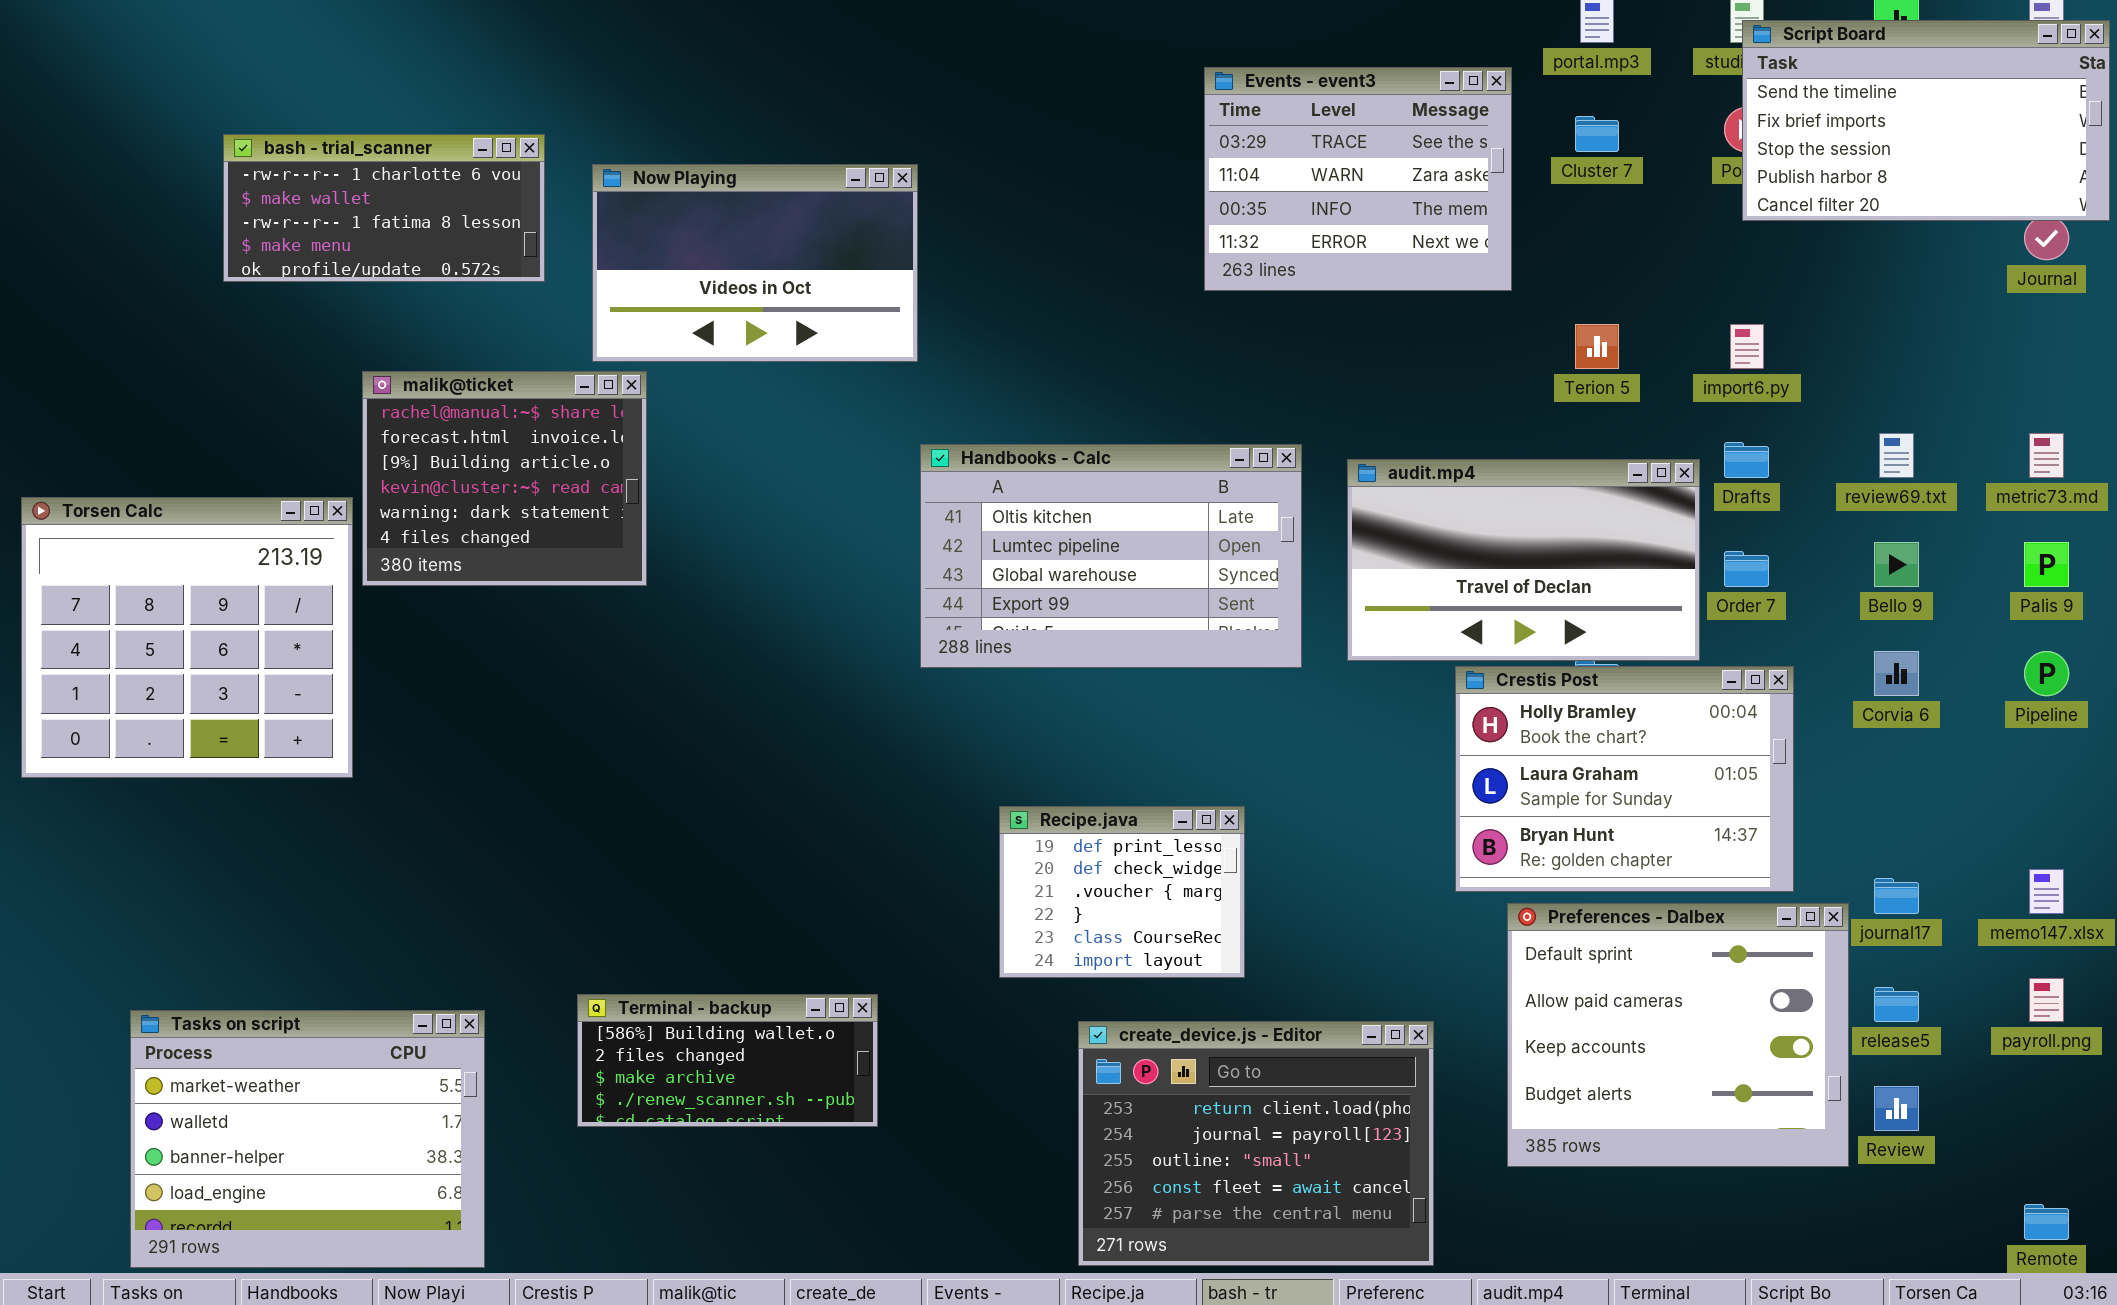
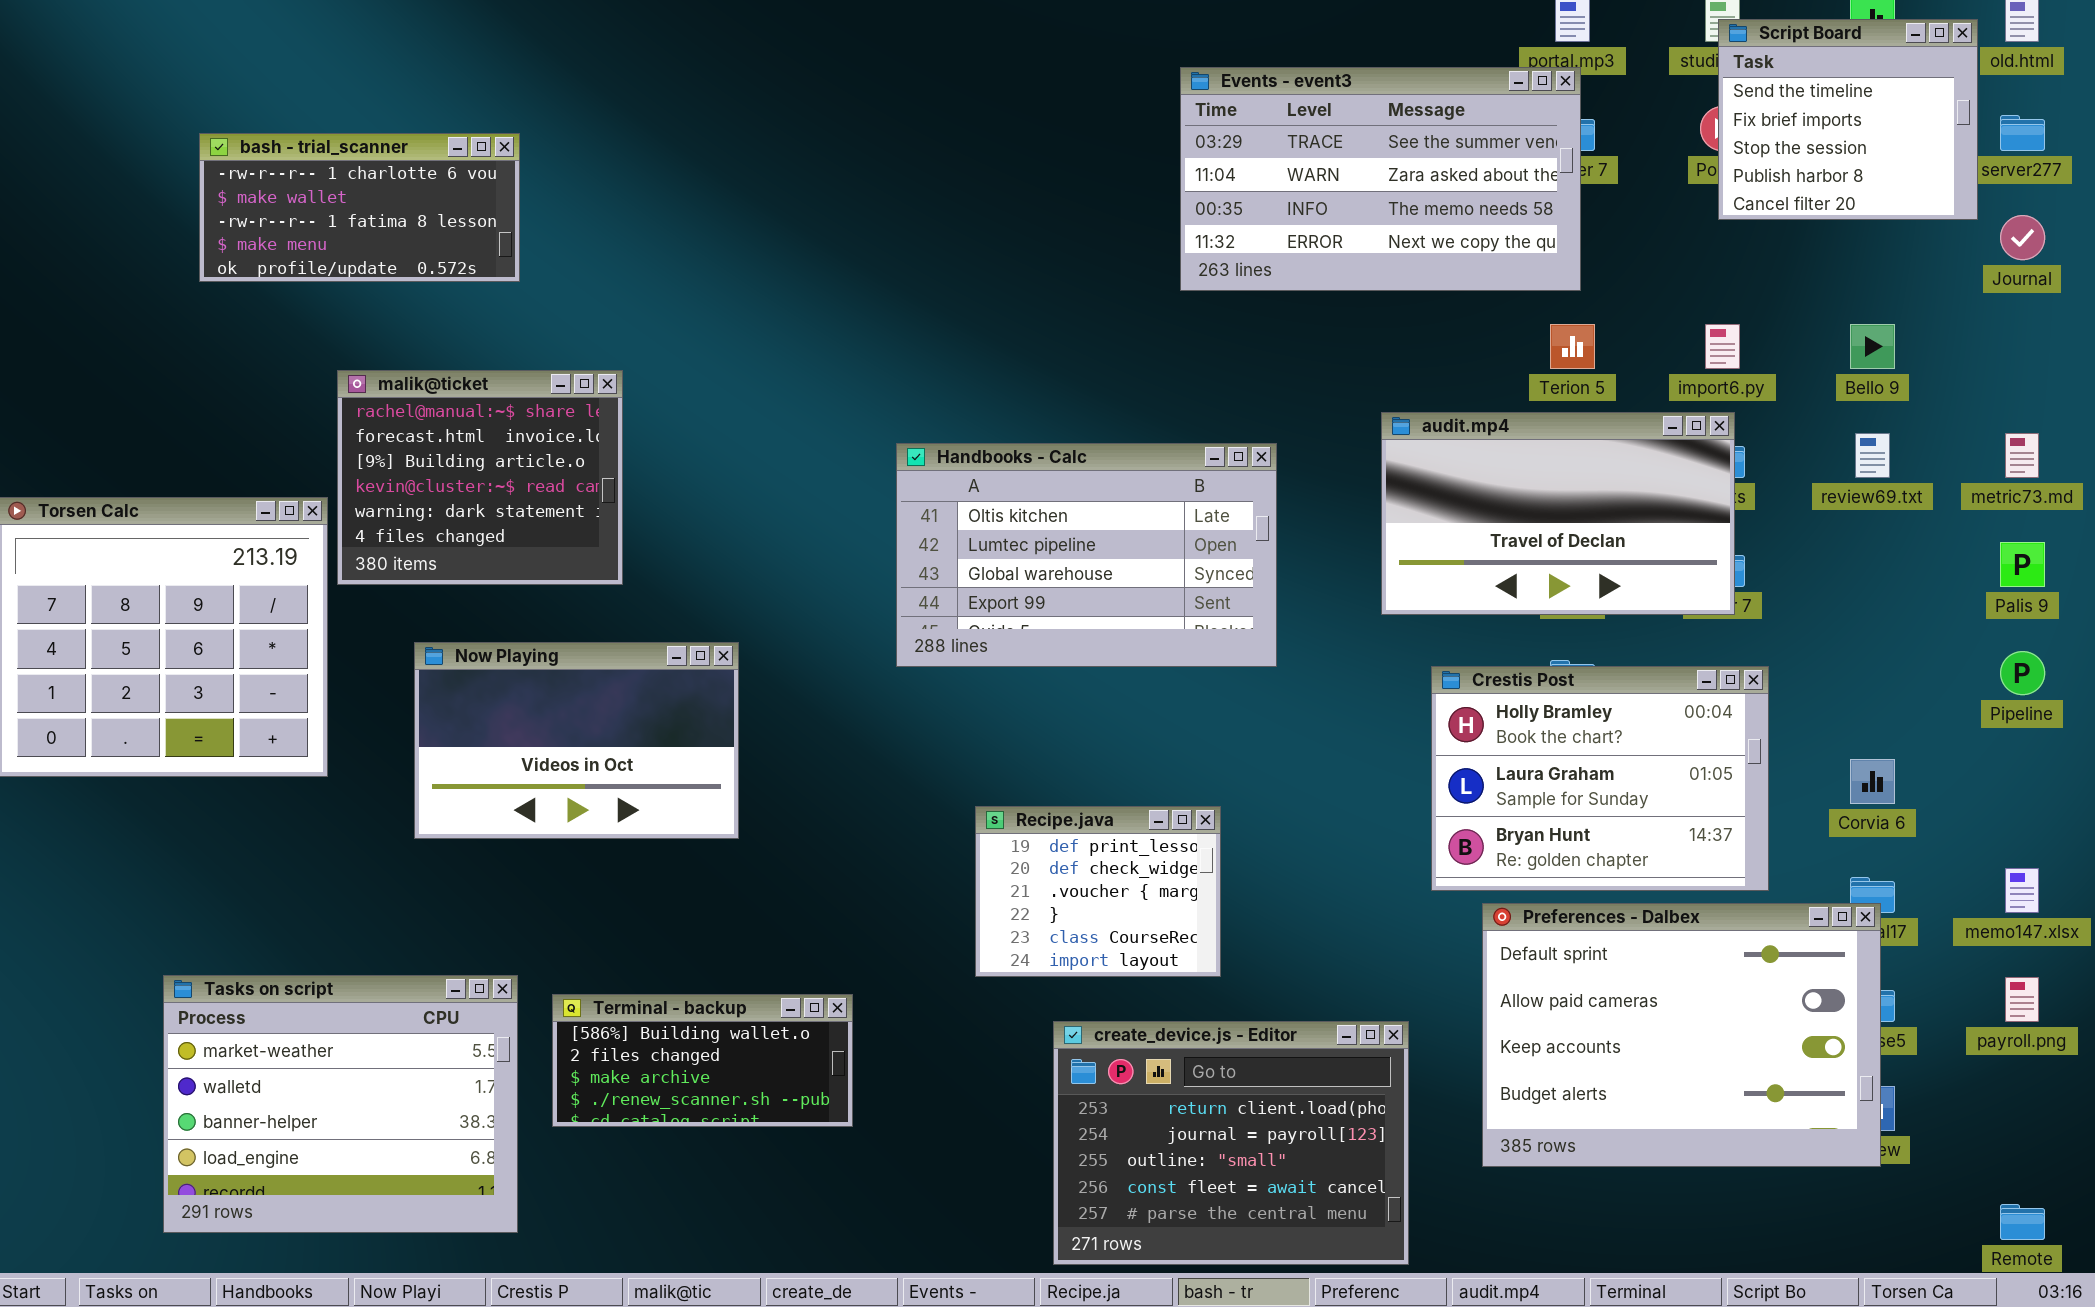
Script Board: [1742,20,2110,221] -> [1718,19,1978,220], resized
Events - event3: [1204,67,1512,291] -> [1180,67,1581,291], resized
Now Playing: [592,164,918,362] -> [414,642,739,839], moved
audit.mp4: [1347,459,1700,661] -> [1381,412,1735,615], moved
Bello 9: [1874,542,1919,587] -> [1850,324,1895,369], moved
Corvia 6: [1874,651,1919,696] -> [1850,759,1895,804], moved
Preferences - Dalbex: [1507,903,1849,1167] -> [1482,903,1881,1167], resized
Tasks on script: [130,1010,485,1268] -> [163,975,518,1233], moved

